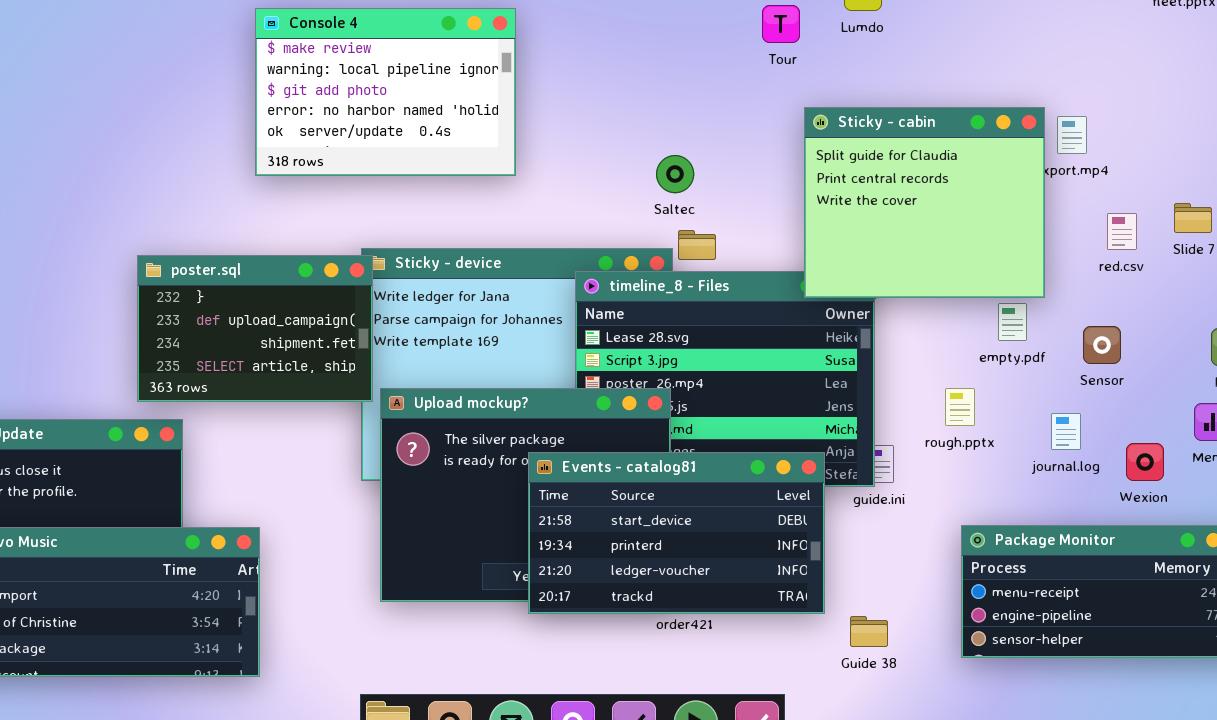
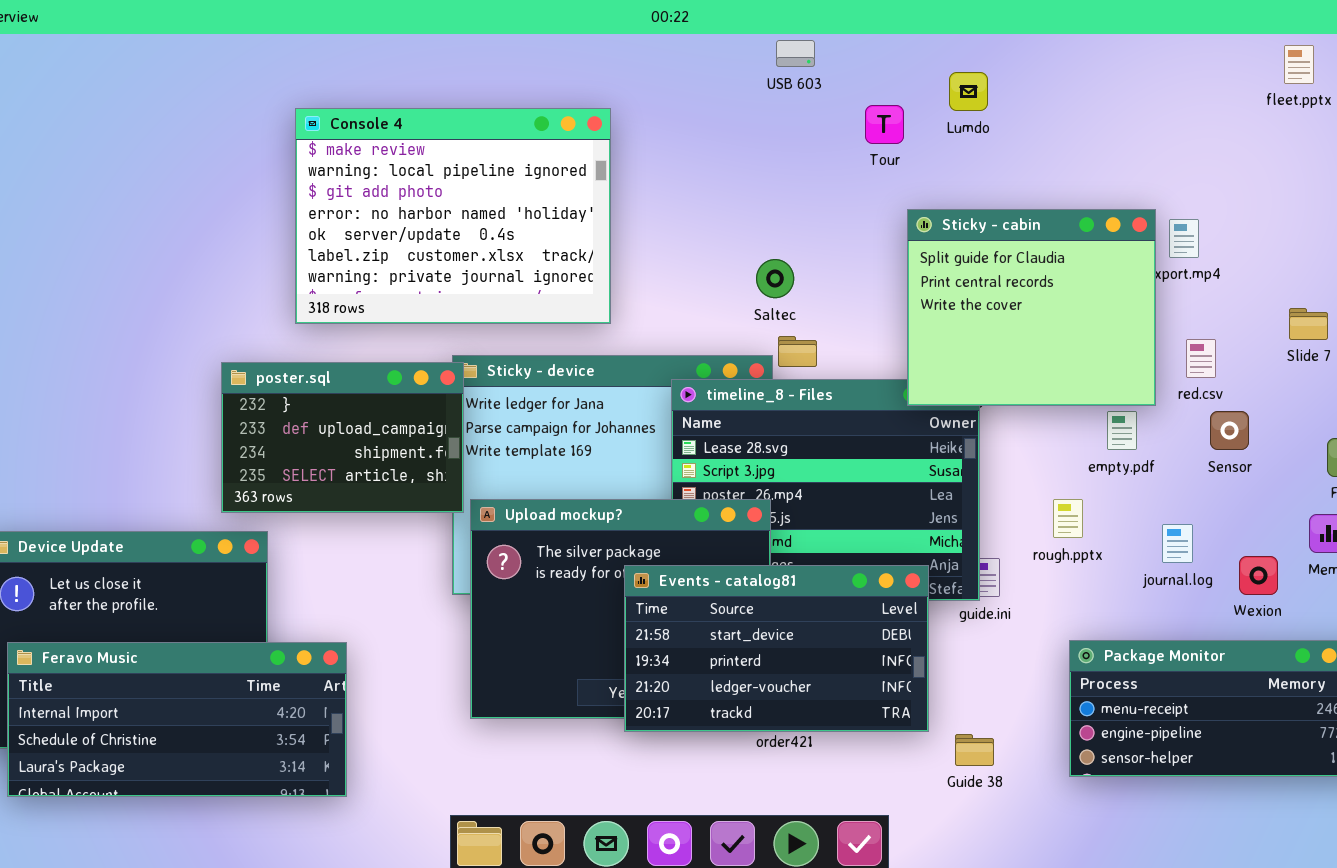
Console 4: [255,8,516,176] -> [295,108,611,324], resized
red.csv: [1107,213,1137,250] -> [1186,339,1216,378], moved
Sensor: [1083,326,1121,364] -> [1210,411,1249,450], moved

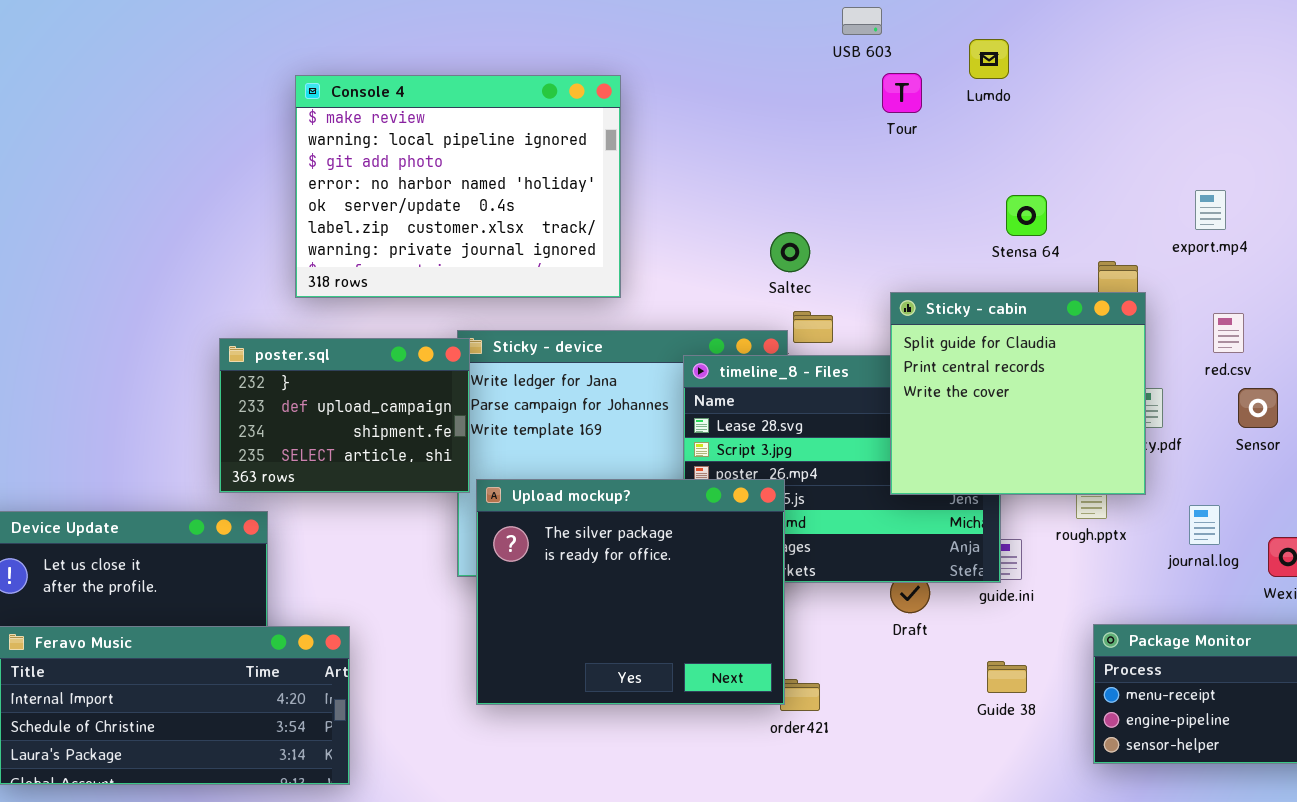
USB 603: [776,40,815,67] -> [842,7,882,35], moved
Sticky - cabin: [907,209,1156,406] -> [890,292,1146,495], moved
Events - catalog81: [624,565,929,732] -> none, closed
Guide 38: [955,734,994,766] -> [987,661,1027,693], moved

